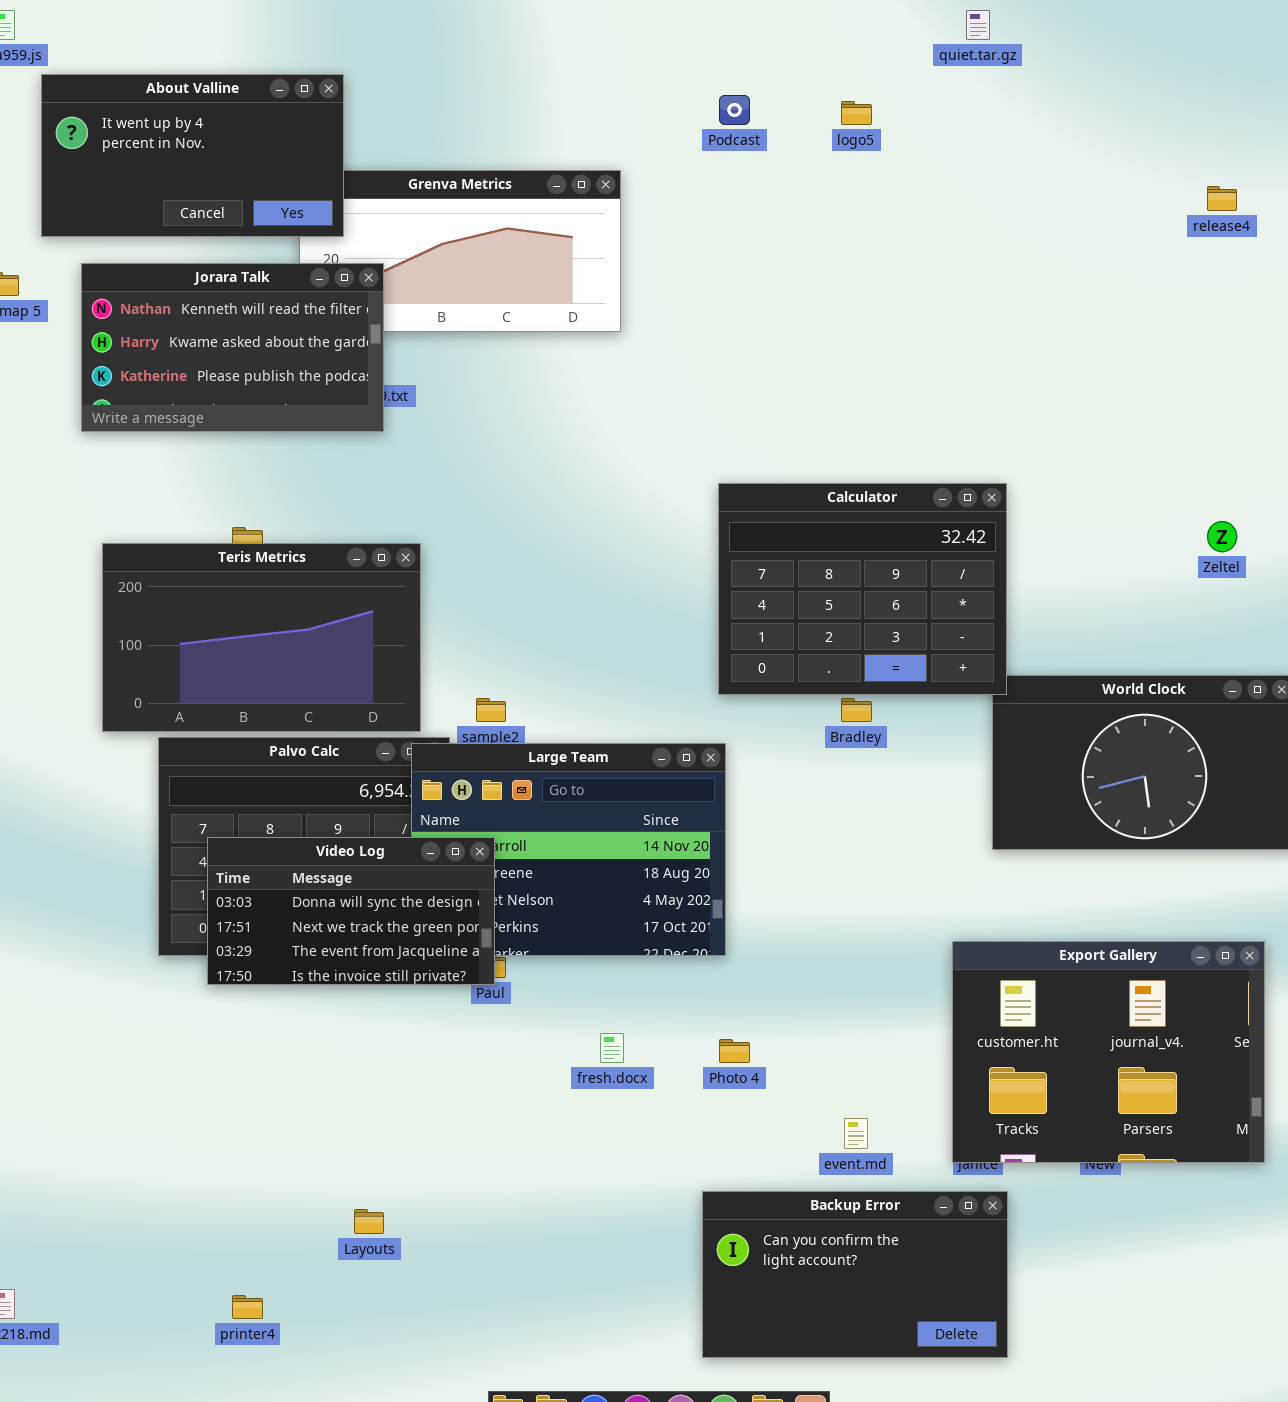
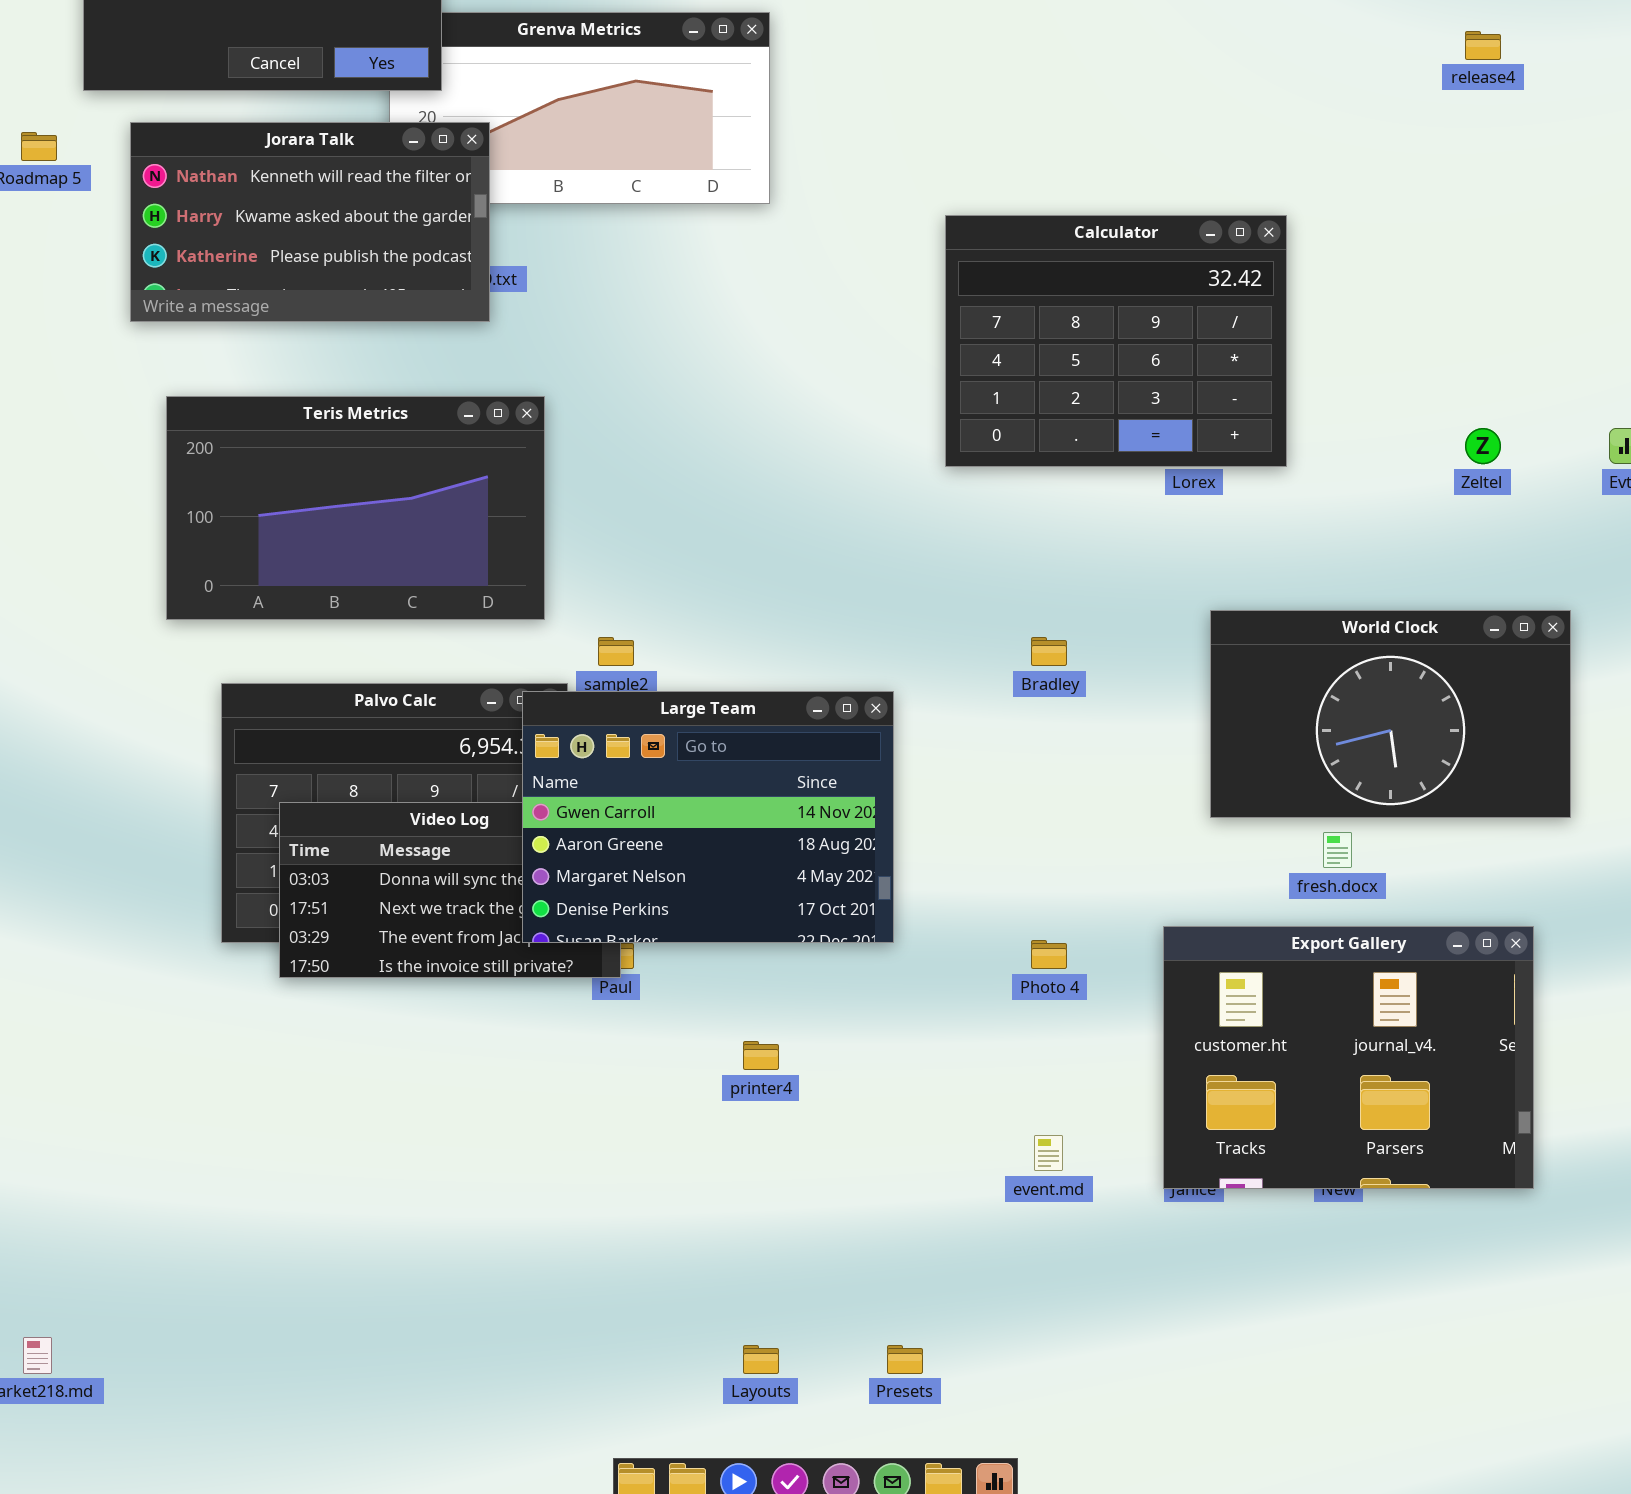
Calculator: [718,483,1007,695] -> [945,215,1287,467], moved
Teris Metrics: [102,543,421,732] -> [166,396,545,620], moved
Large Team: [411,743,726,956] -> [522,691,894,943], raised
fresh.docx: [600,1033,624,1063] -> [1323,832,1352,868], moved
Photo 4: [719,1039,750,1063] -> [1031,940,1067,969], moved
Backup Error: [702,1191,1008,1358] -> none, closed
Layouts: [354,1209,384,1234] -> [743,1345,779,1374], moved
printer4: [232,1295,263,1319] -> [743,1041,779,1070], moved

